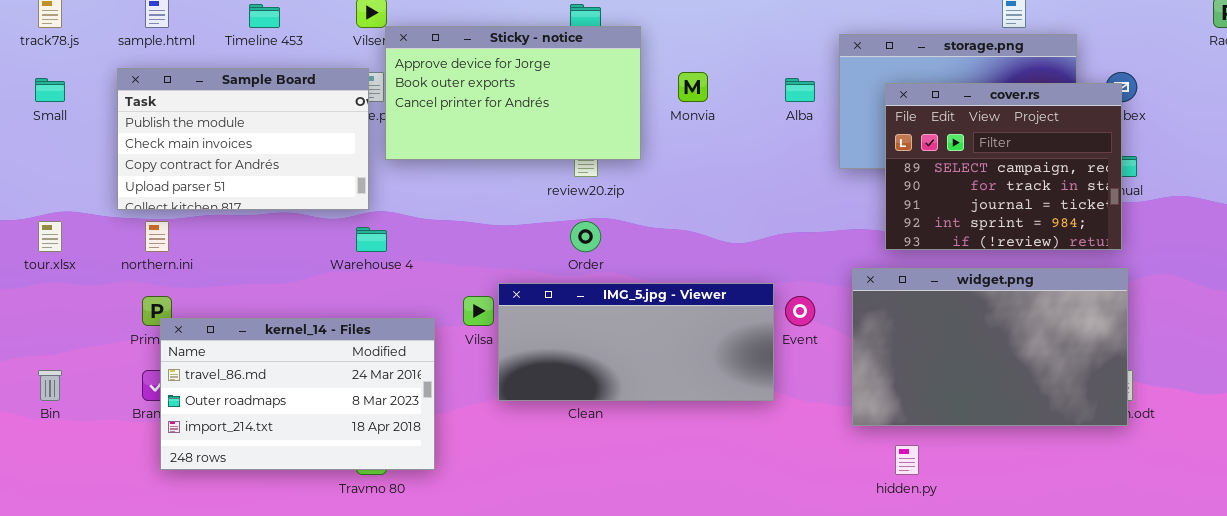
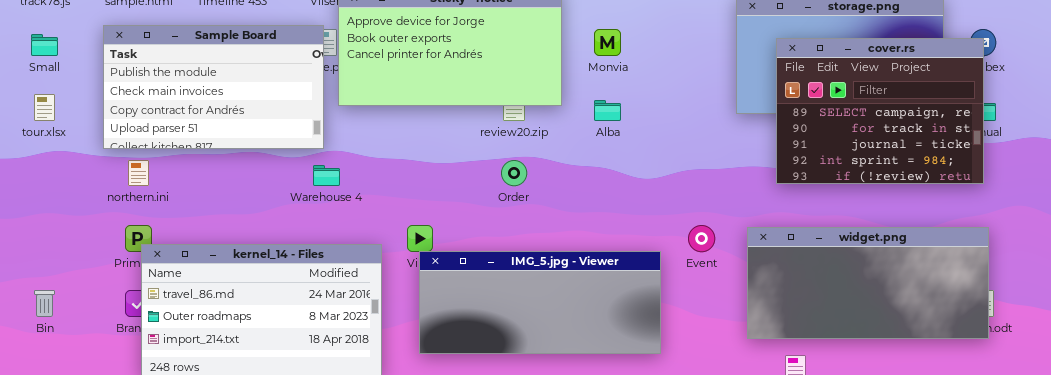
Alba: [785,78,815,102] -> [594,100,621,121], moved
tour.xlsx: [38,221,62,252] -> [34,94,55,121], moved
widget.png: [852,268,1128,426] -> [747,227,989,339], resized
IMG_5.jpg - Viewer: [498,283,774,401] -> [419,251,661,354], moved

